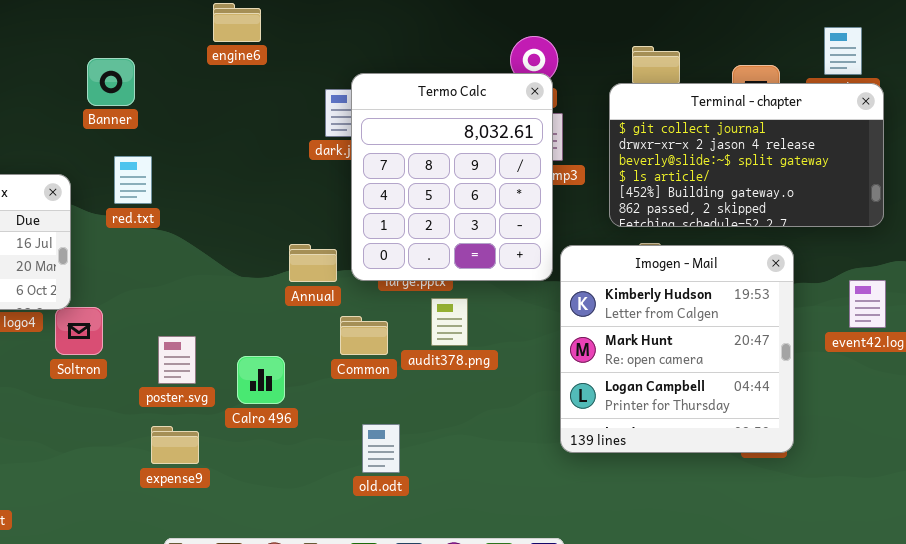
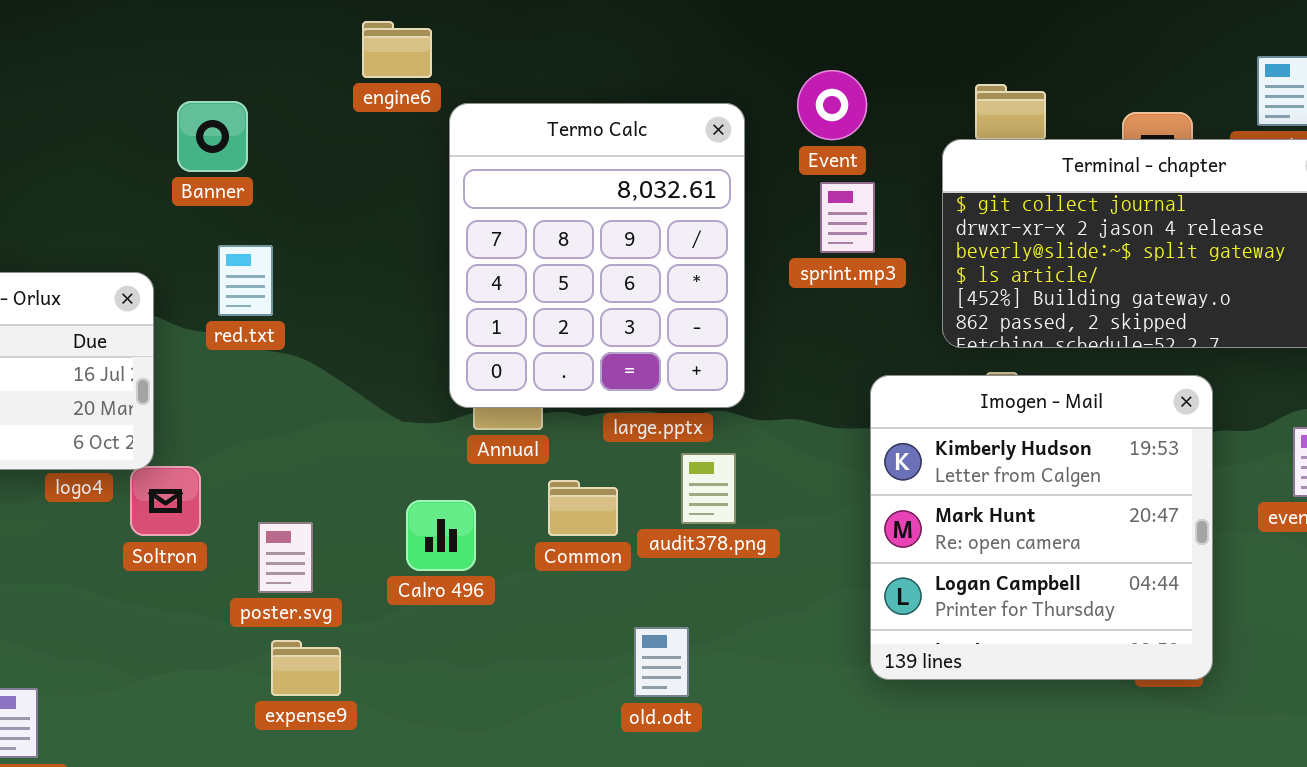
Termo Calc: [351,73,553,281] -> [449,103,745,408], moved
poster.svg: [158,336,196,384] -> [258,522,313,593], moved
Calro 496: [237,356,285,404] -> [406,500,476,571], moved
old.odt: [362,424,400,473] -> [634,627,689,697], moved

